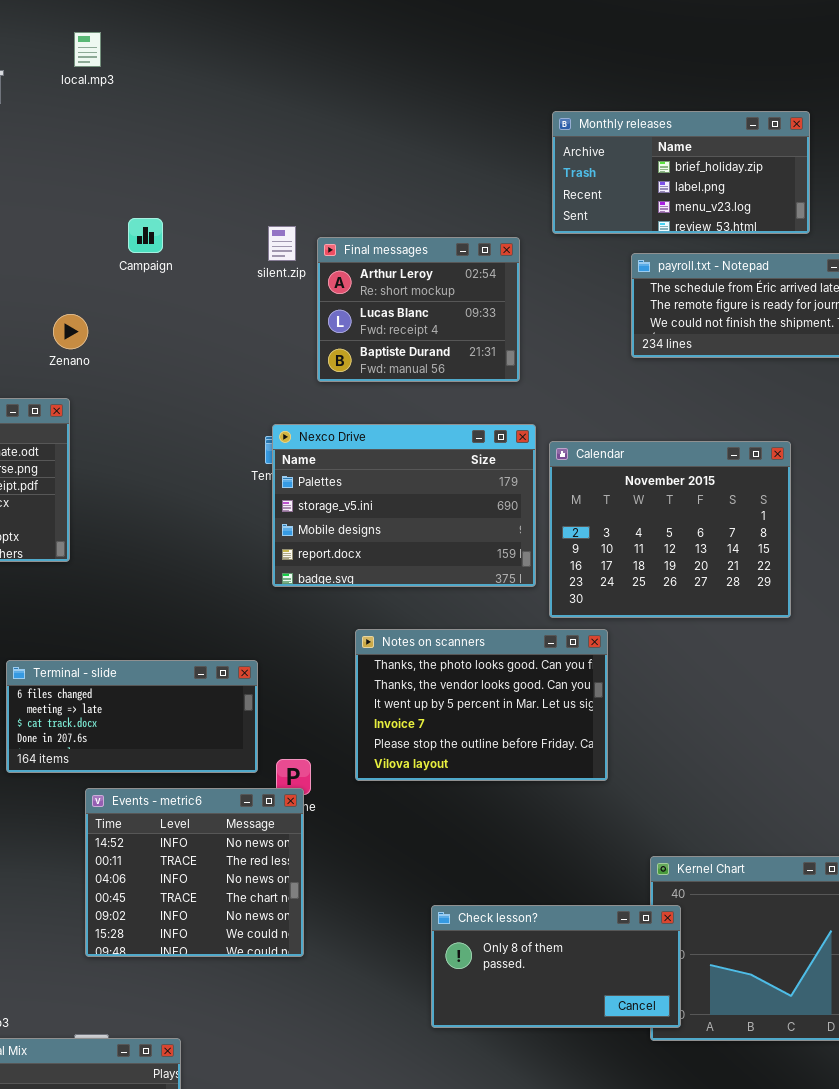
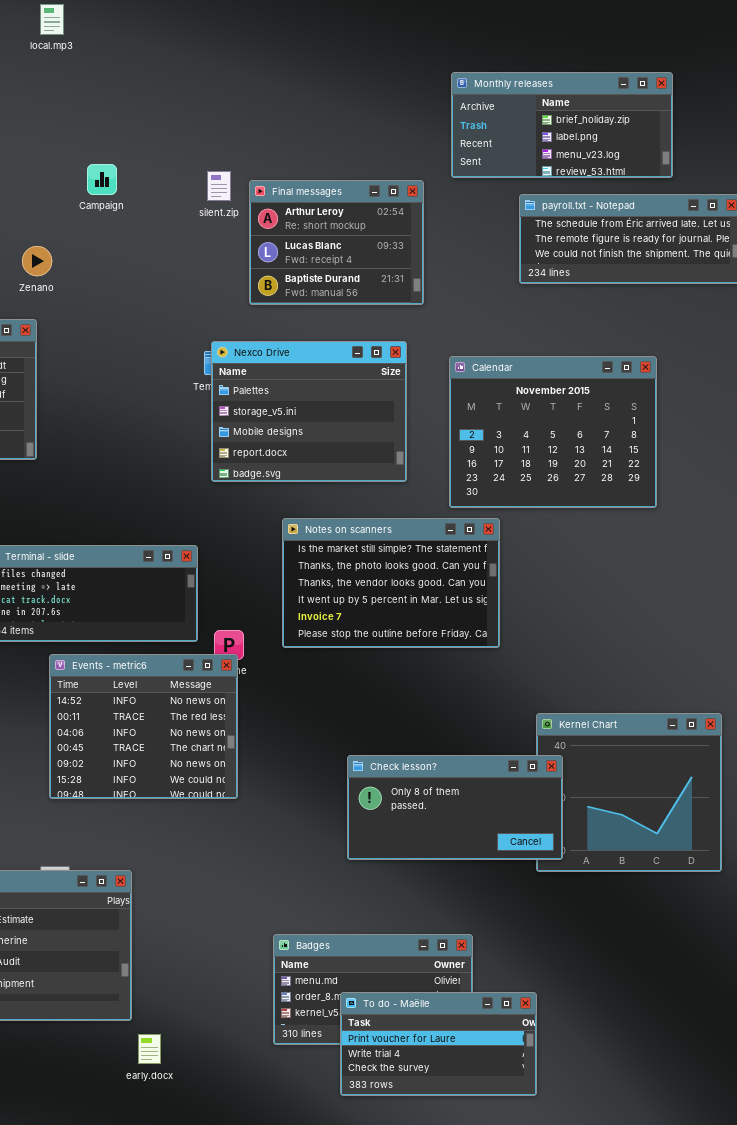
Nexco Drive: [272,424,536,587] -> [211,341,407,482], resized
Notes on scanners: [355,629,608,781] -> [282,518,500,648], scrolled up 1 row

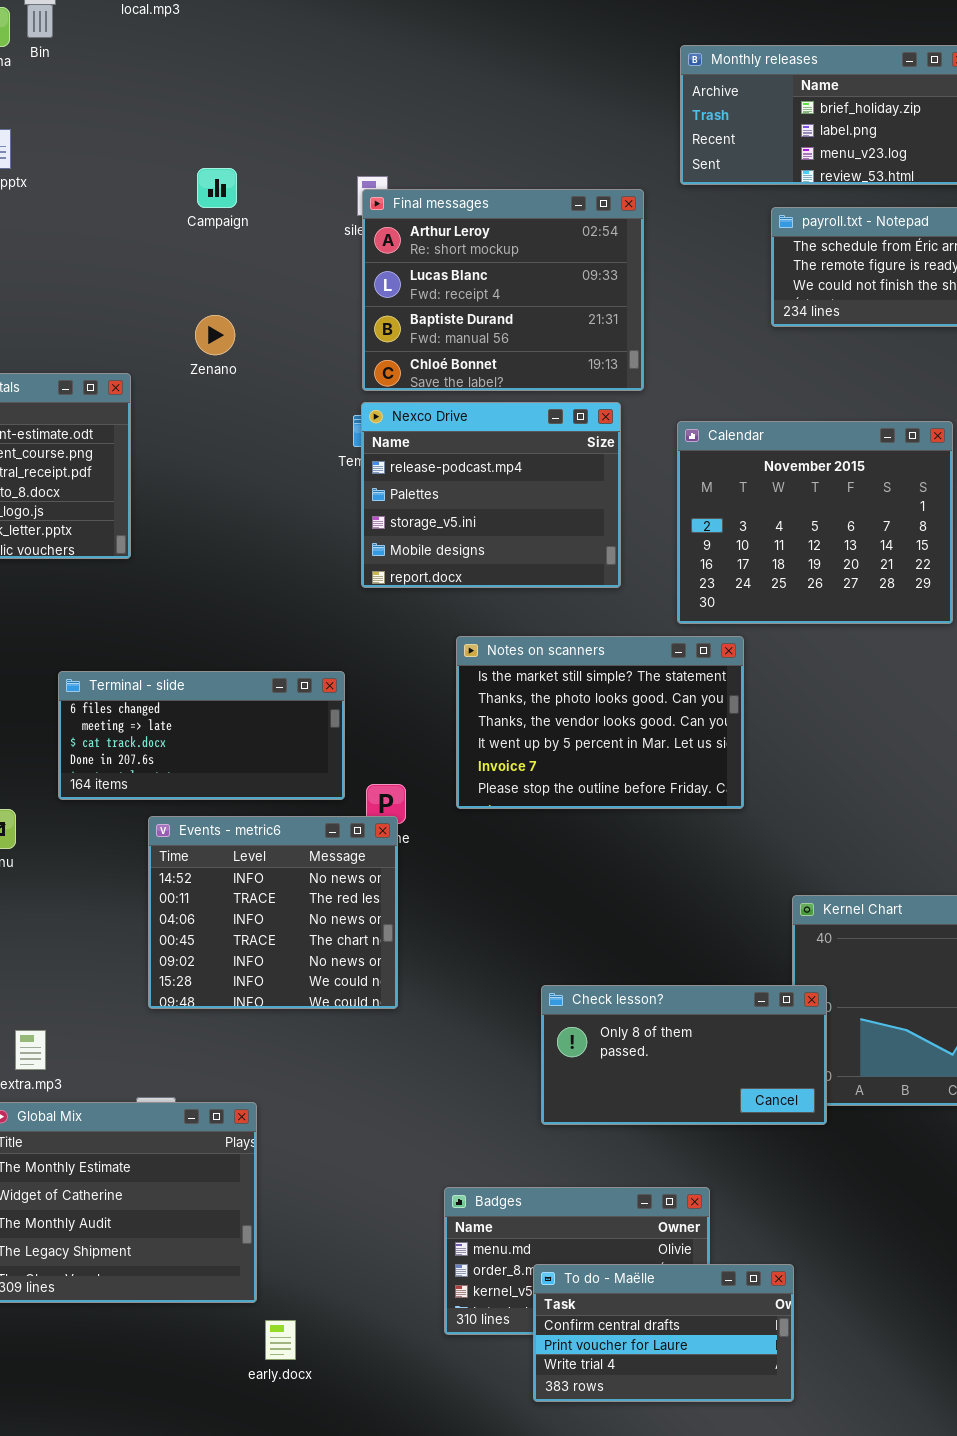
Final messages: [249,180,424,305] -> [362,189,644,391], resized
Zenano: [22,246,52,276] -> [195,315,235,355], moved
Nexco Drive: [211,341,407,482] -> [361,402,621,588], scrolled up 1 row
Check lesson?: [347,755,563,860] -> [541,985,827,1125], moved
To do - Maëlle: [340,992,537,1096] -> [533,1264,794,1402], scrolled up 1 row

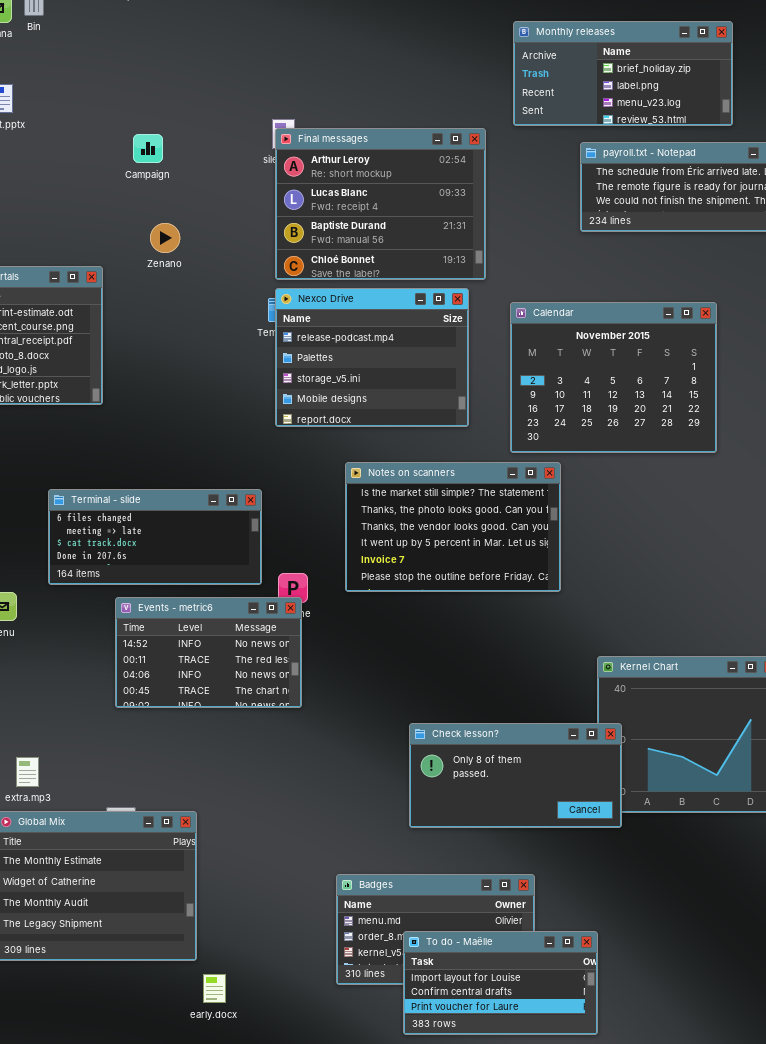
Campaign: [197,168,237,208] -> [133,134,163,163], moved
Events - metric6: [148,816,398,1009] -> [115,597,302,708], resized
To do - Maëlle: [533,1264,794,1402] -> [403,931,598,1035], scrolled up 1 row

